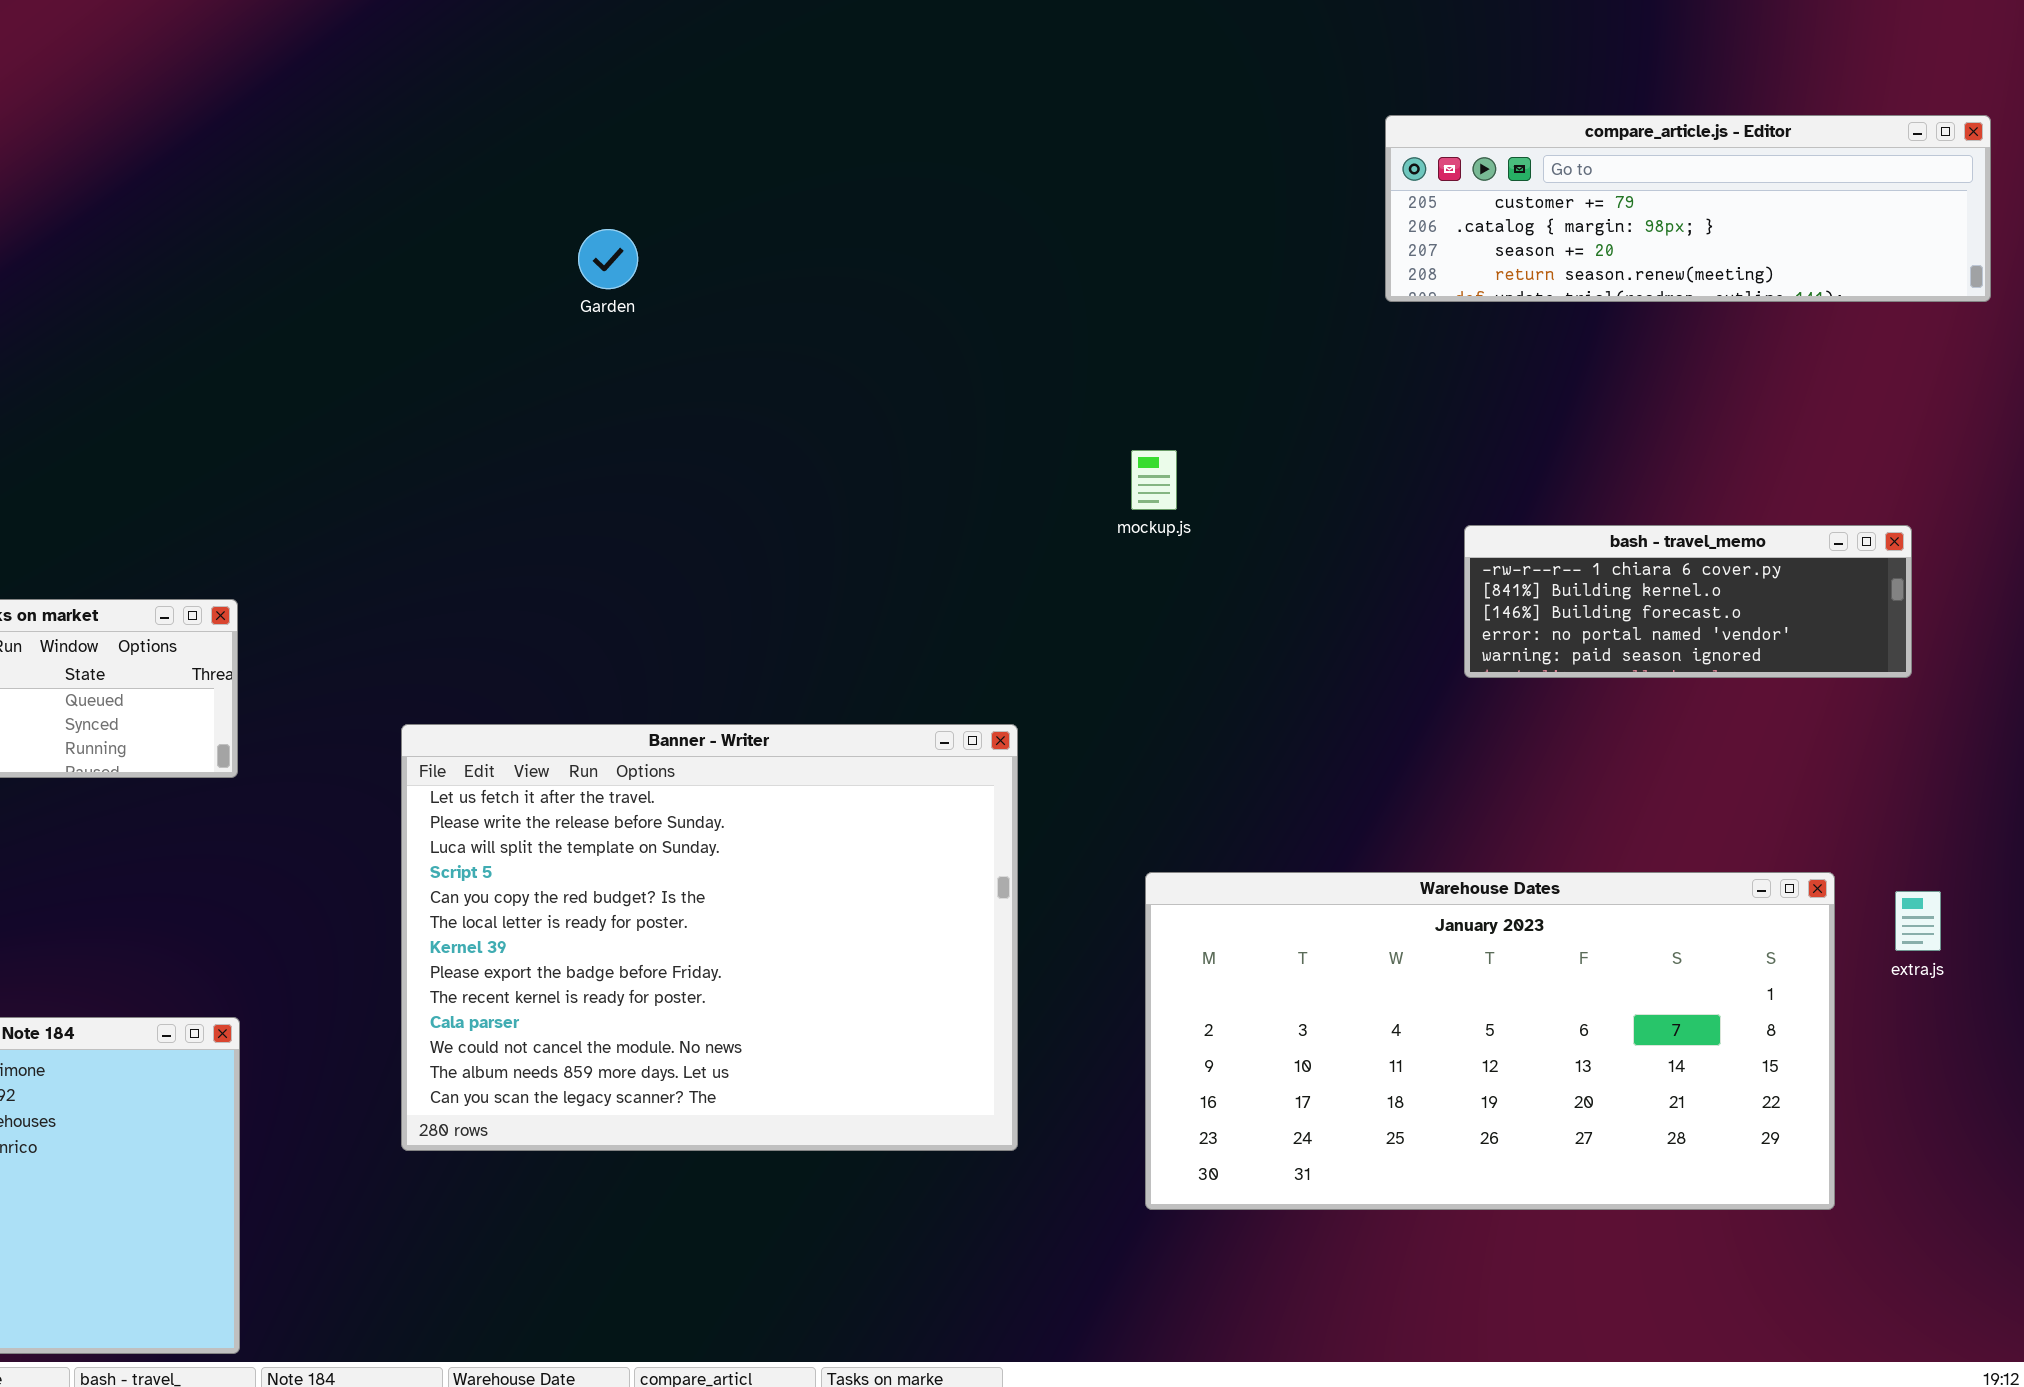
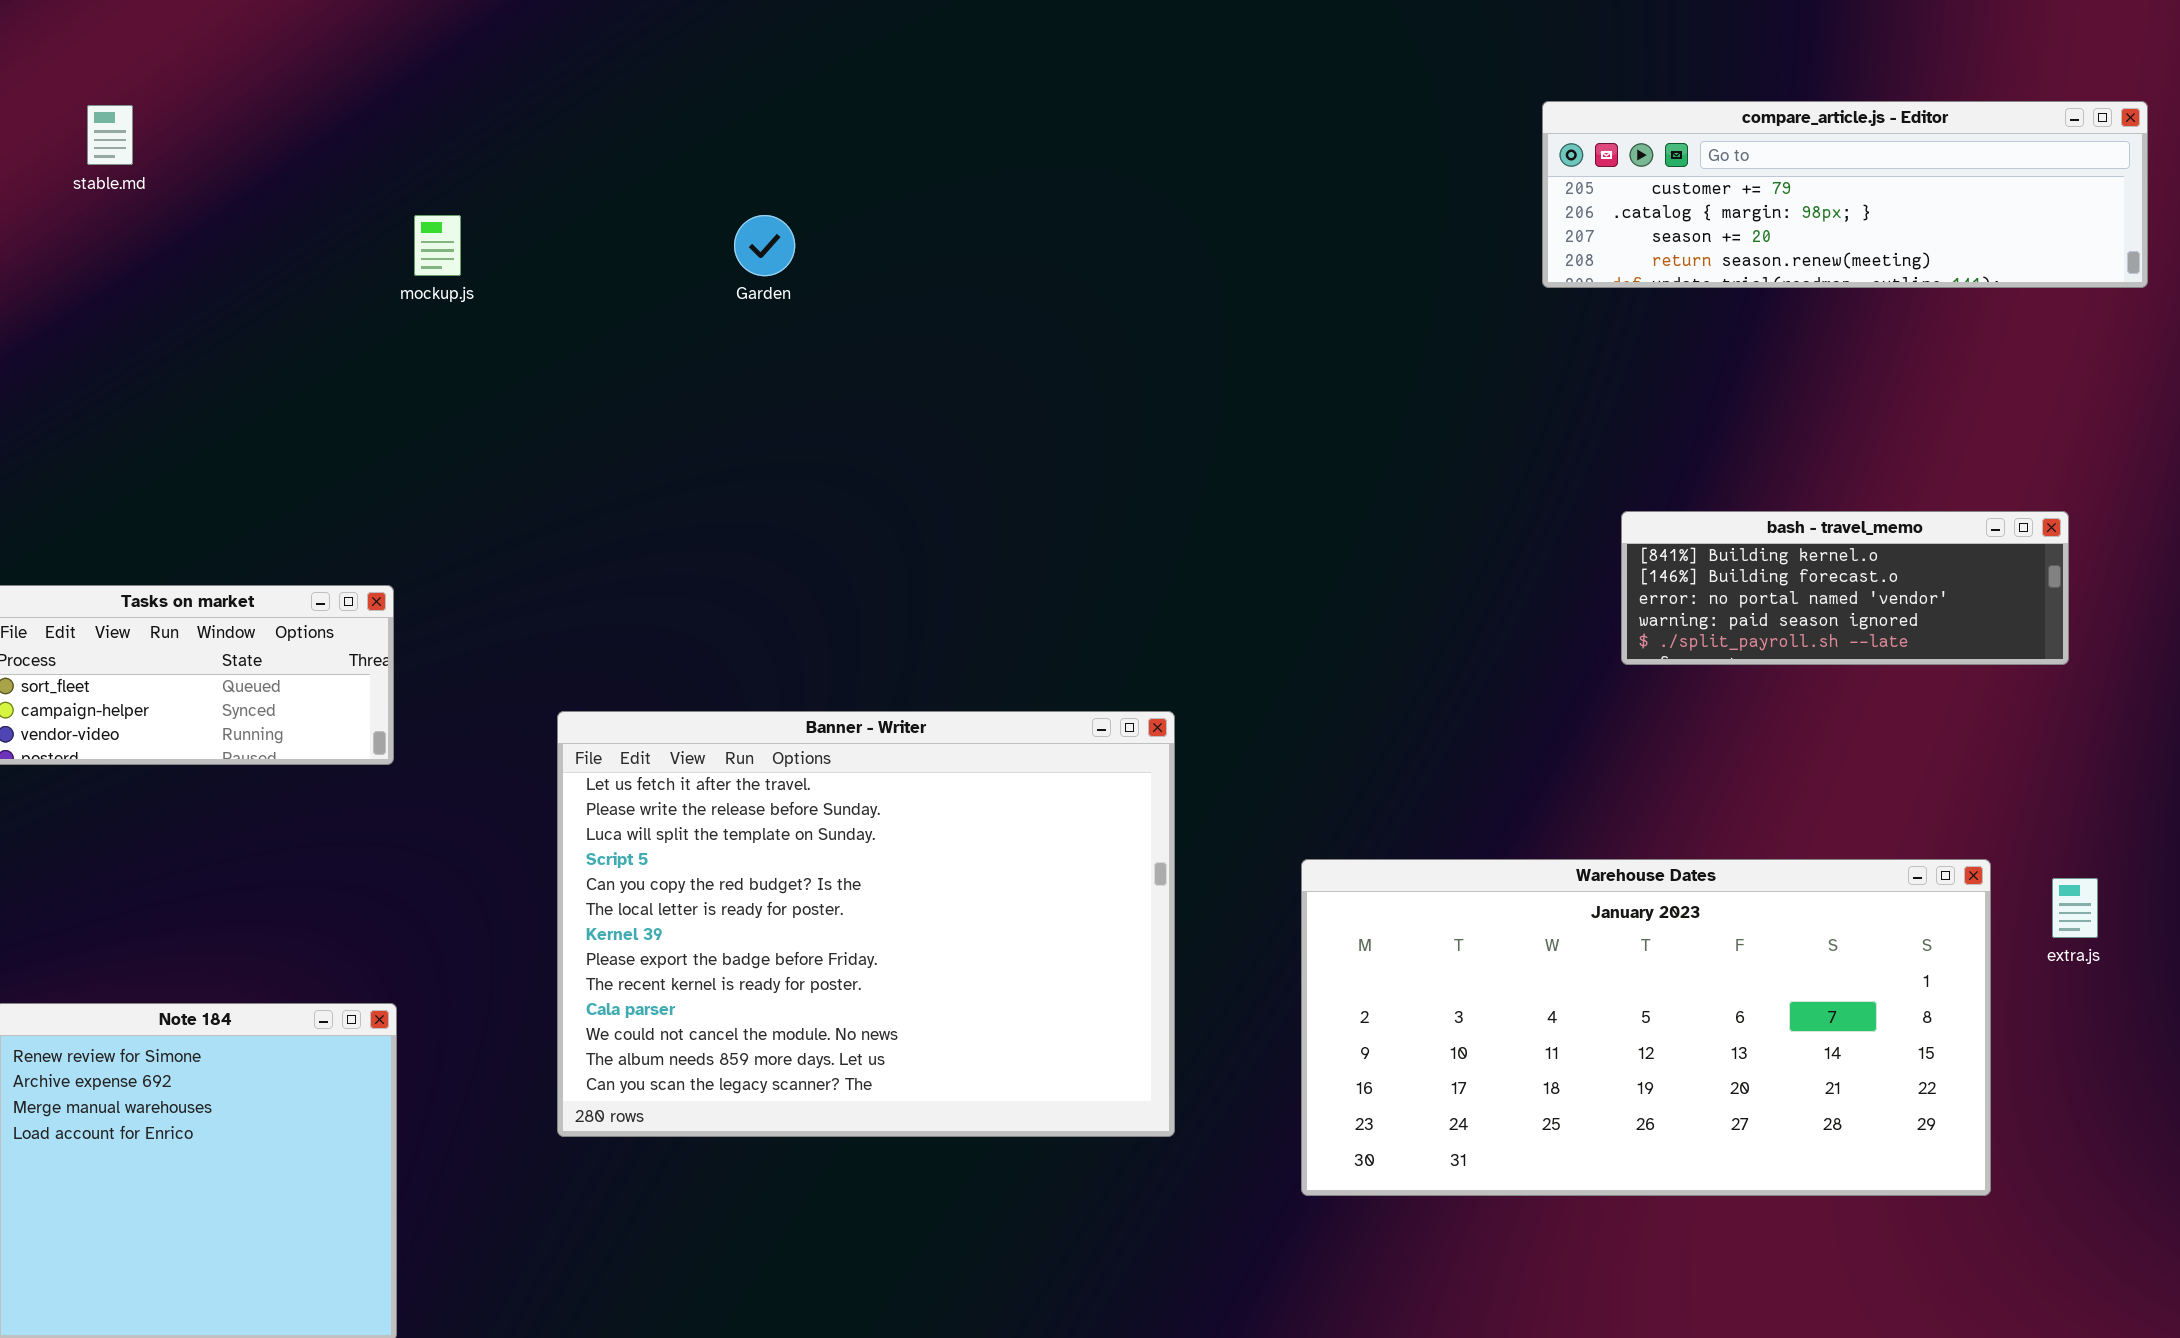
mockup.js: [1131,450,1177,510] -> [414,215,461,276], moved
bash - travel_memo: [1464,525,1912,678] -> [1621,511,2069,665], scrolled down 1 row

